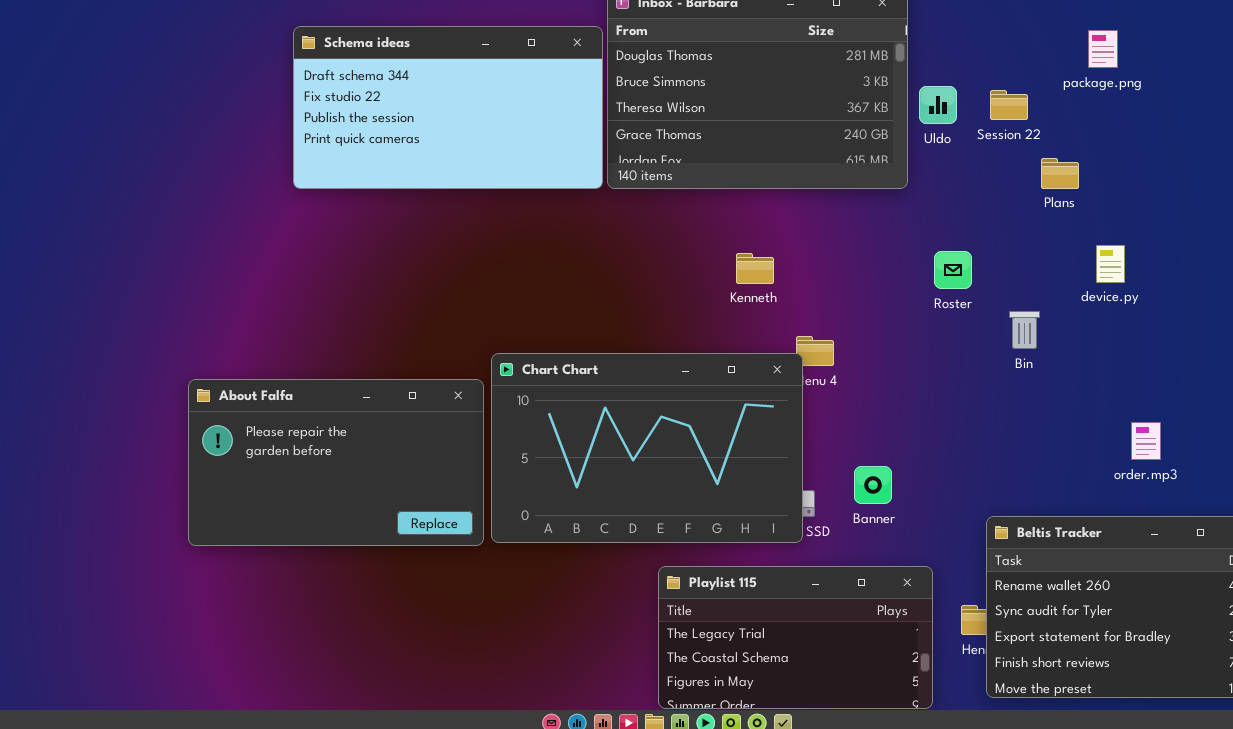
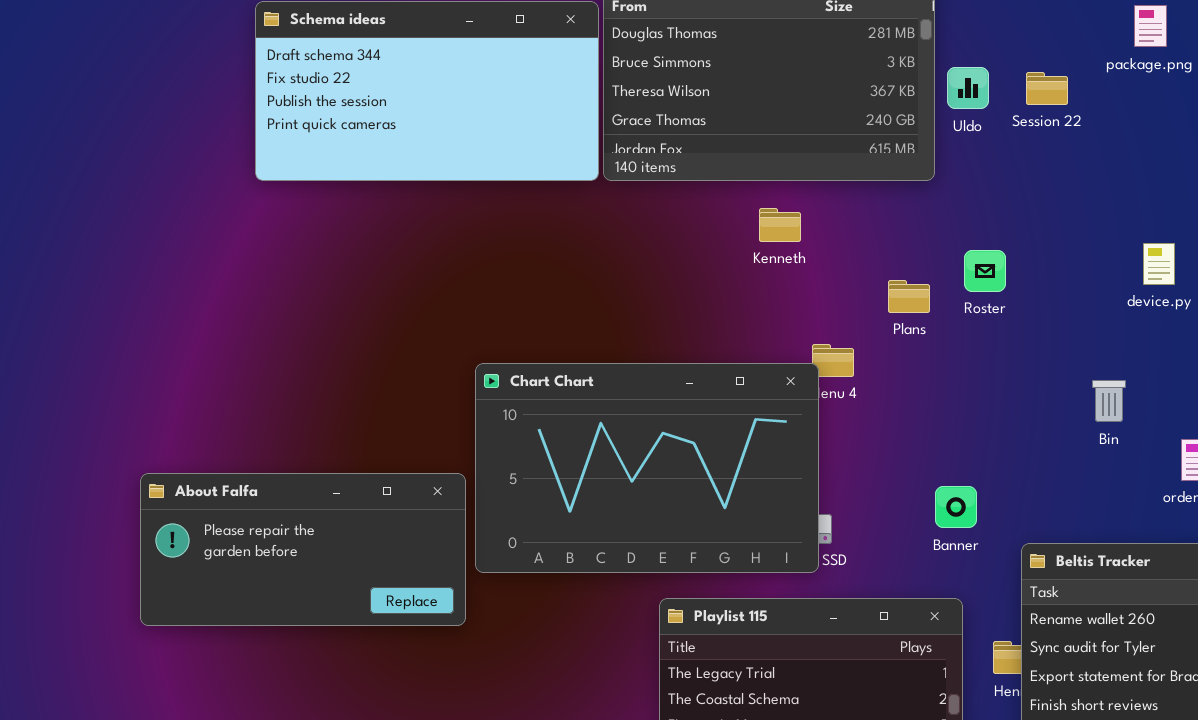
Plans: [1041,158,1079,189] -> [888,280,930,313], moved
Kenneth: [736,253,774,284] -> [759,208,801,242], moved
Bin: [1009,311,1040,349] -> [1092,380,1126,422], moved
About Falfa: [188,379,484,546] -> [140,473,466,626], moved, resized
Banner: [854,466,892,504] -> [935,486,977,528], moved

